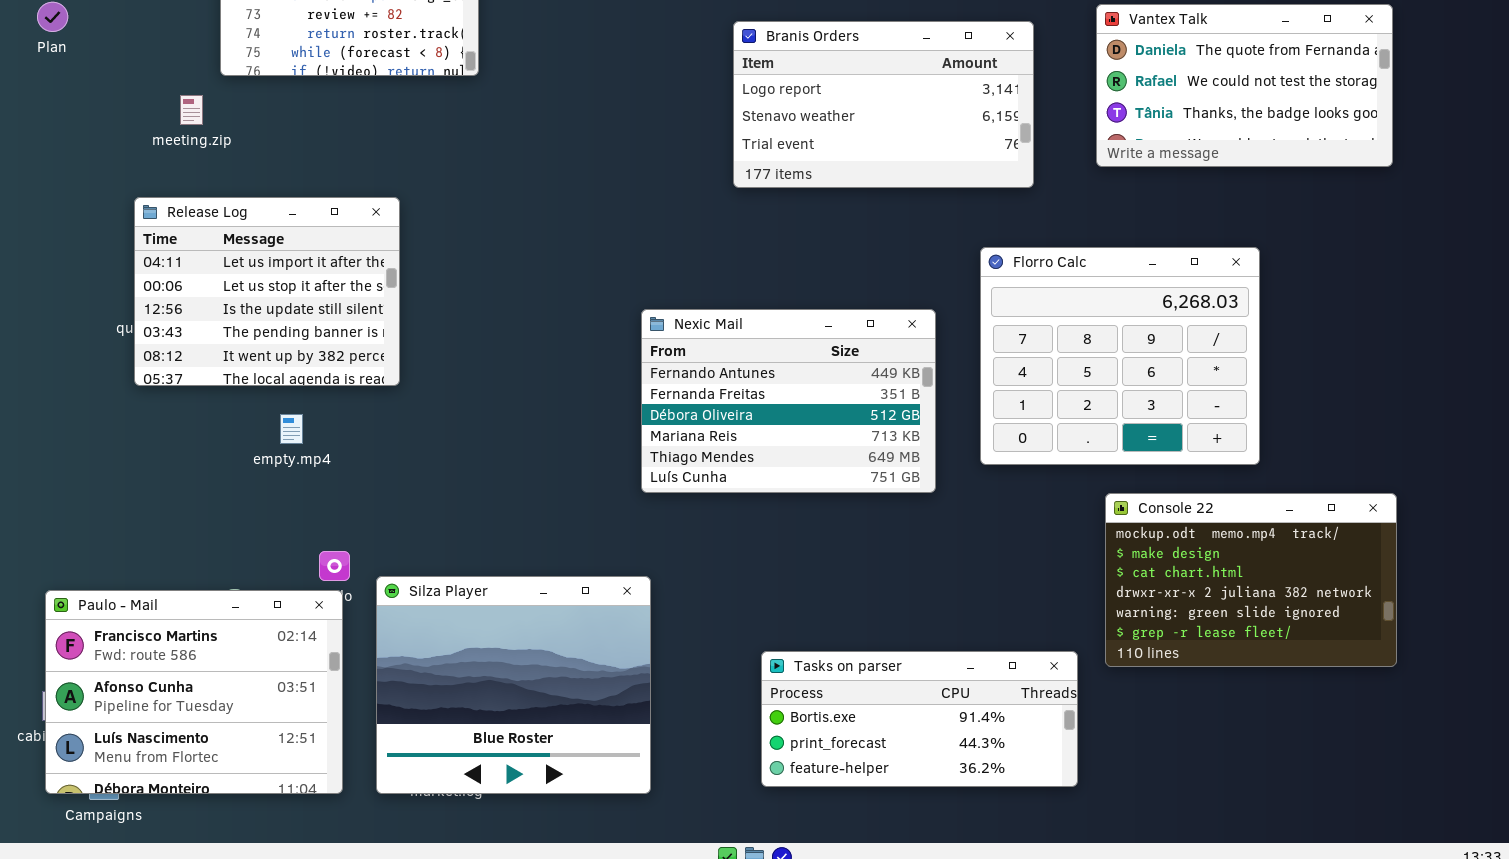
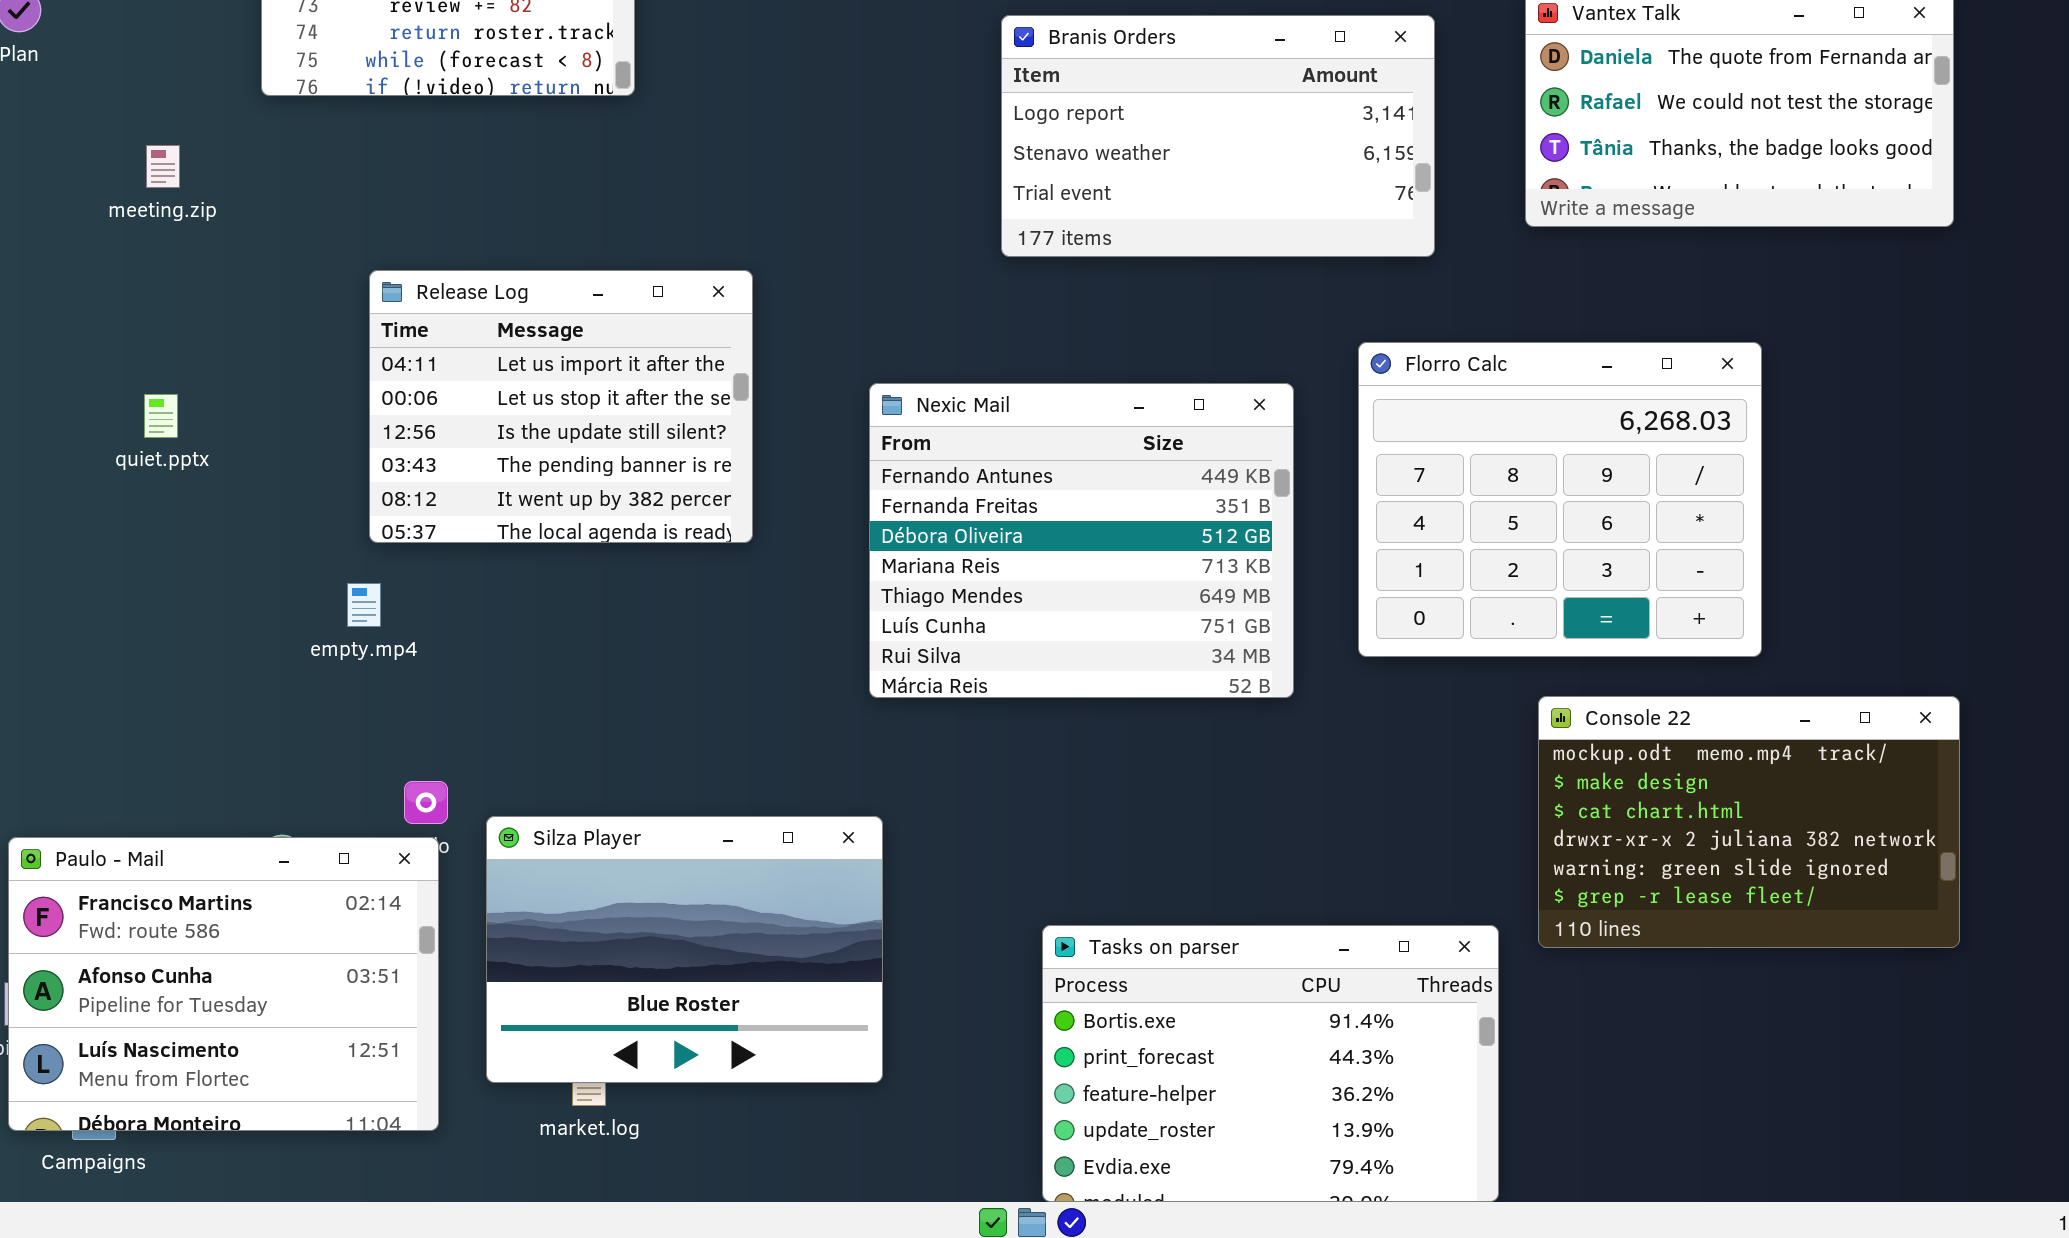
meeting.zip: [180,95,203,125] -> [146,145,180,188], moved
Release Log: [134,197,400,386] -> [369,270,753,543], moved
Nexic Mail: [641,309,936,493] -> [869,383,1294,698], resized
Silza Player: [376,576,651,794] -> [486,816,883,1083], resized
Tasks on parser: [761,651,1078,787] -> [1042,925,1499,1202], resized

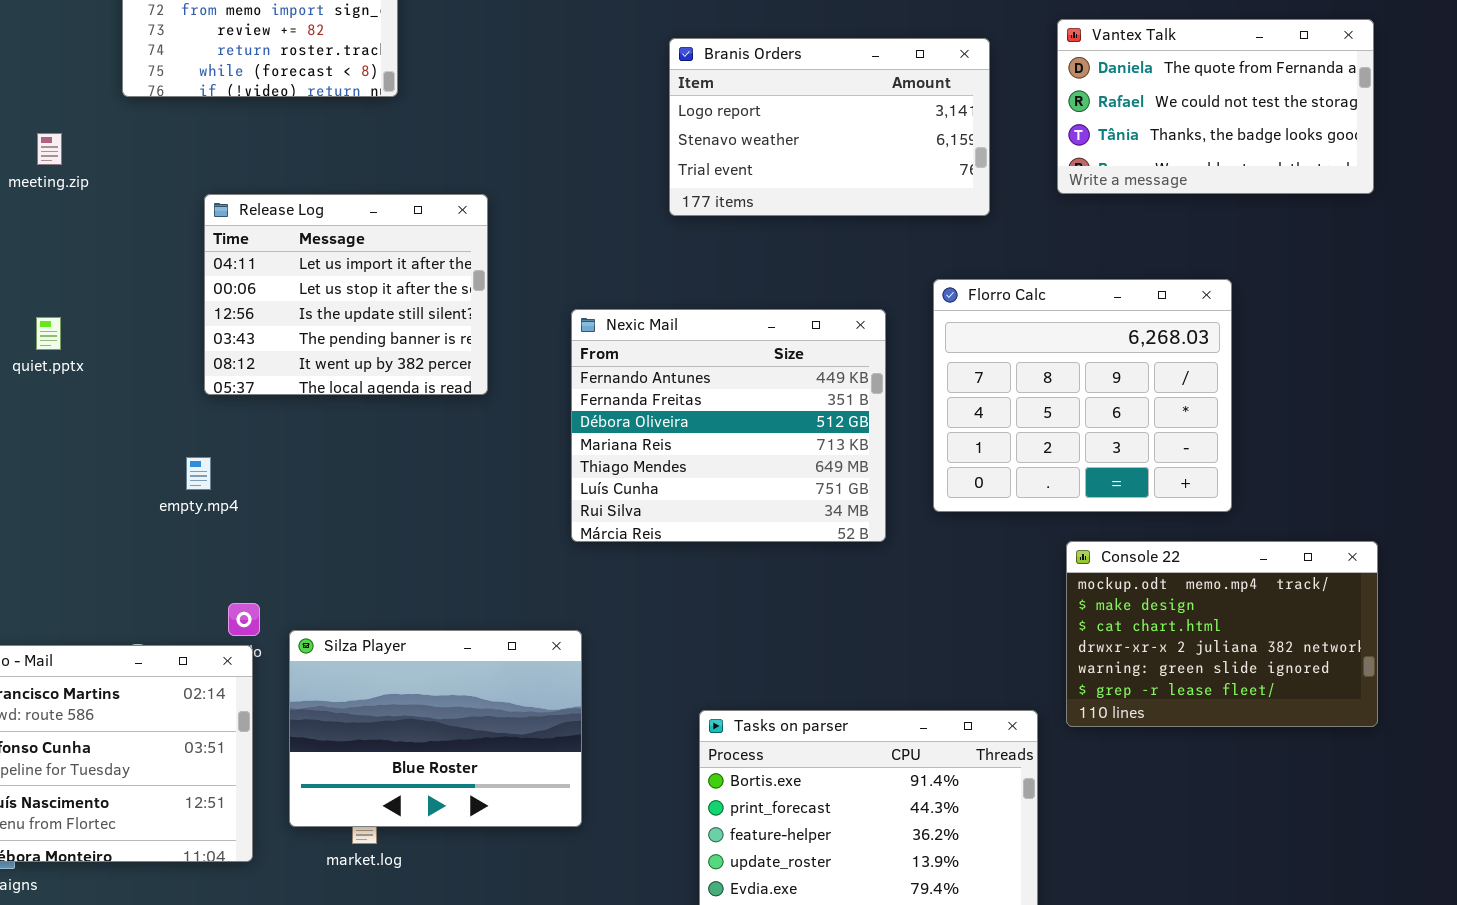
Release Log: [369,270,753,543] -> [204,194,488,395], moved

